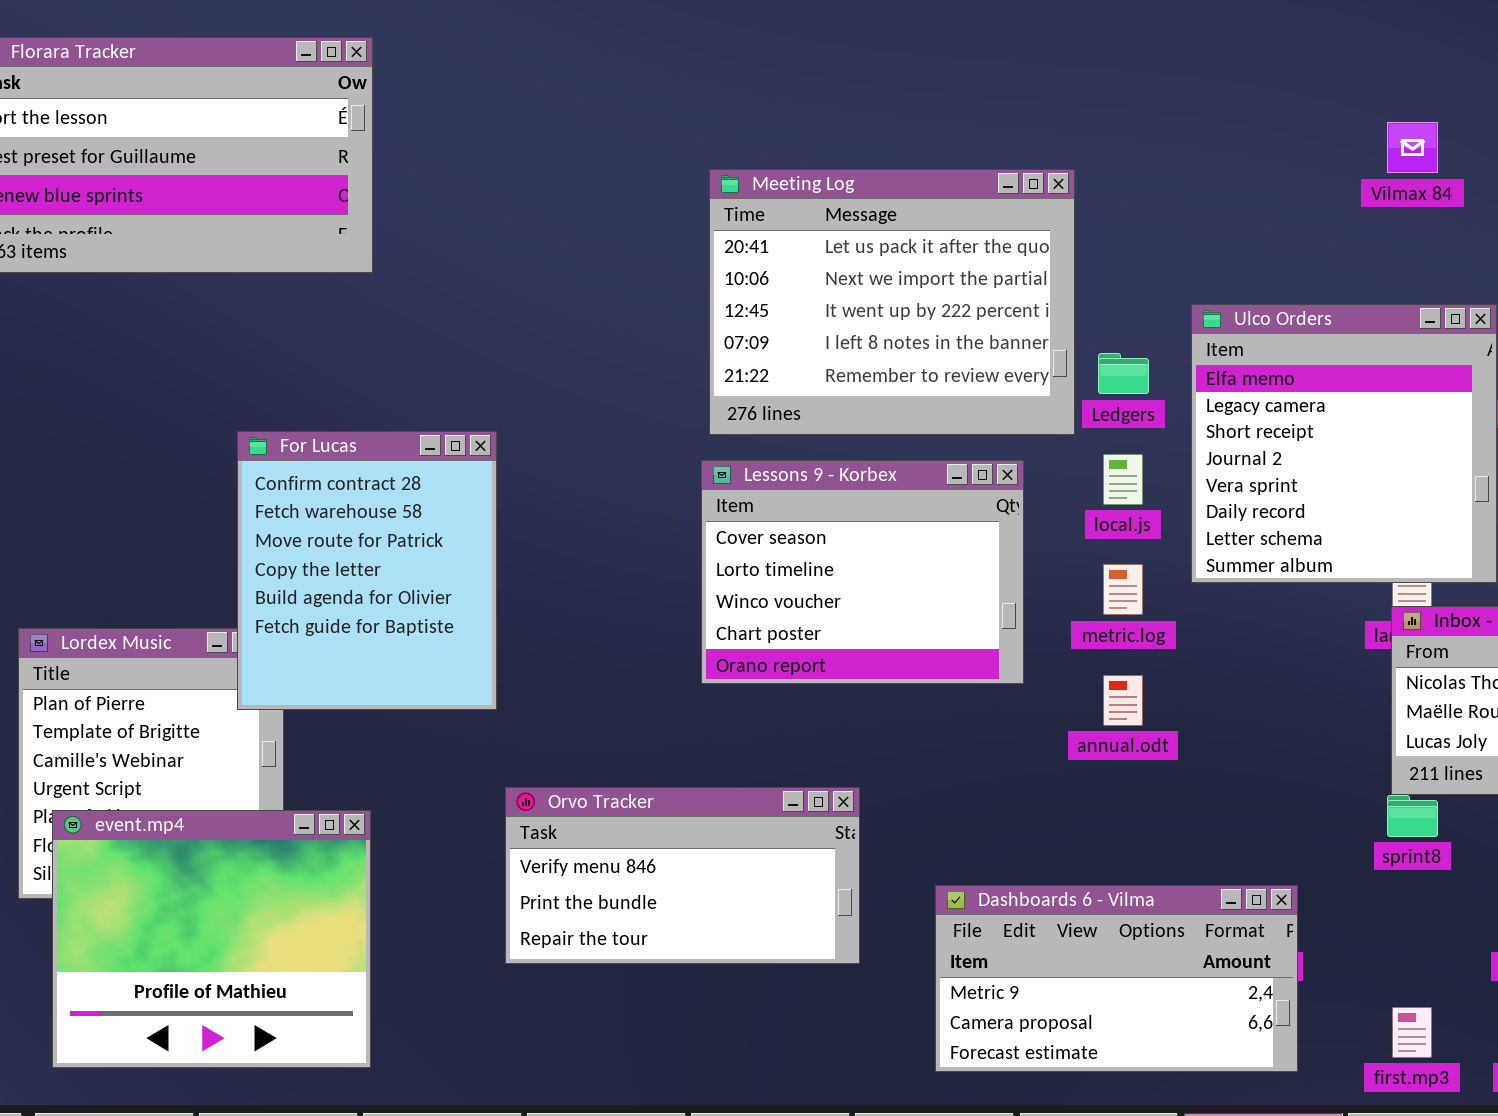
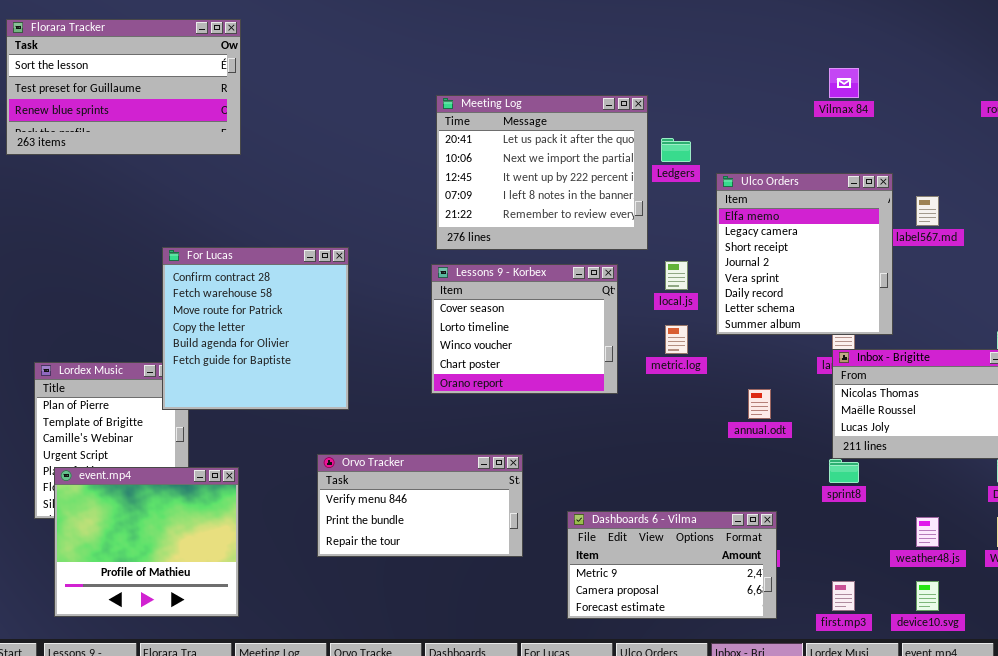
Ledgers: [1098,353,1149,394] -> [661,138,691,162], moved
For Lucas: [237,431,497,710] -> [162,247,349,410], resized
annual.odt: [1103,675,1143,726] -> [748,389,771,419], moved

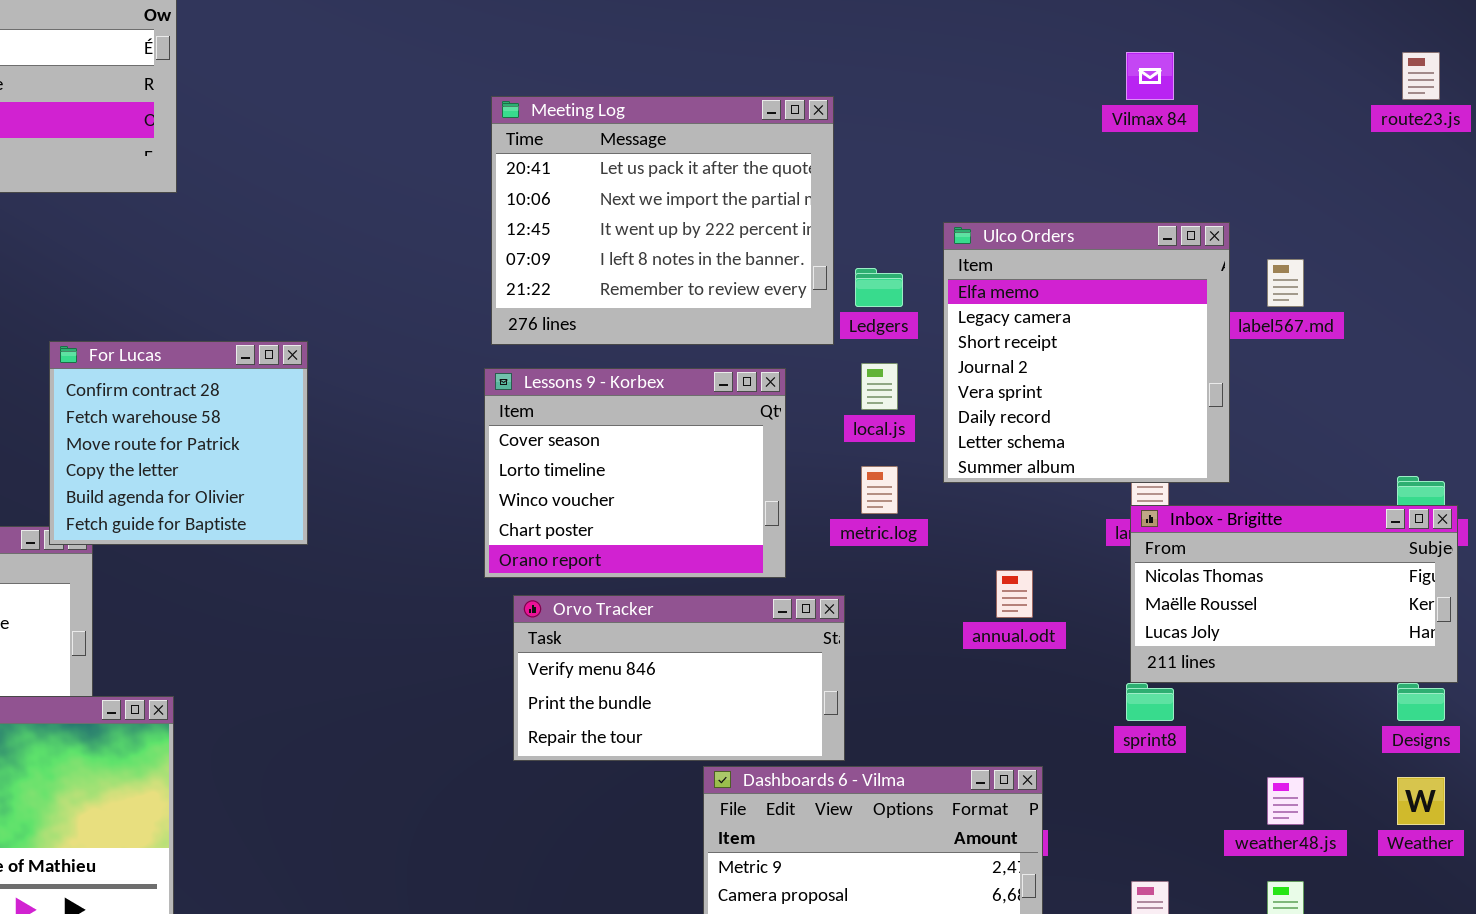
Ledgers: [661,138,691,162] -> [855,268,903,307], moved
For Lucas: [162,247,349,410] -> [49,341,308,545], resized
Orvo Tracker: [317,454,523,557] -> [513,595,845,761], moved

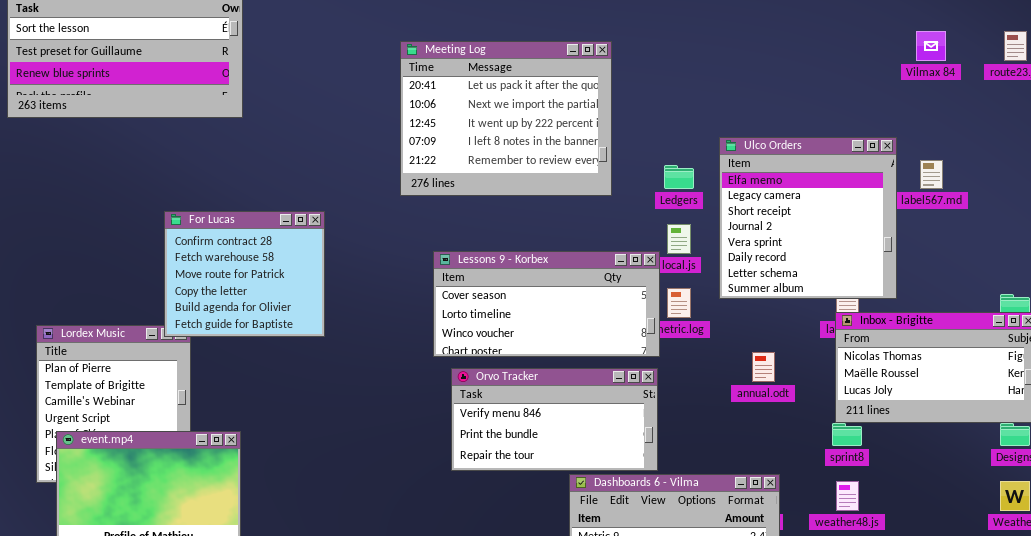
Vilmax 84: [1126,52,1174,100] -> [916,31,946,61], moved
Meeting Log: [491,96,834,345] -> [400,41,612,196], moved
Lessons 9 - Korbex: [484,368,786,578] -> [433,251,660,357], resized
weather48.js: [1267,777,1304,825] -> [836,481,859,511], moved

